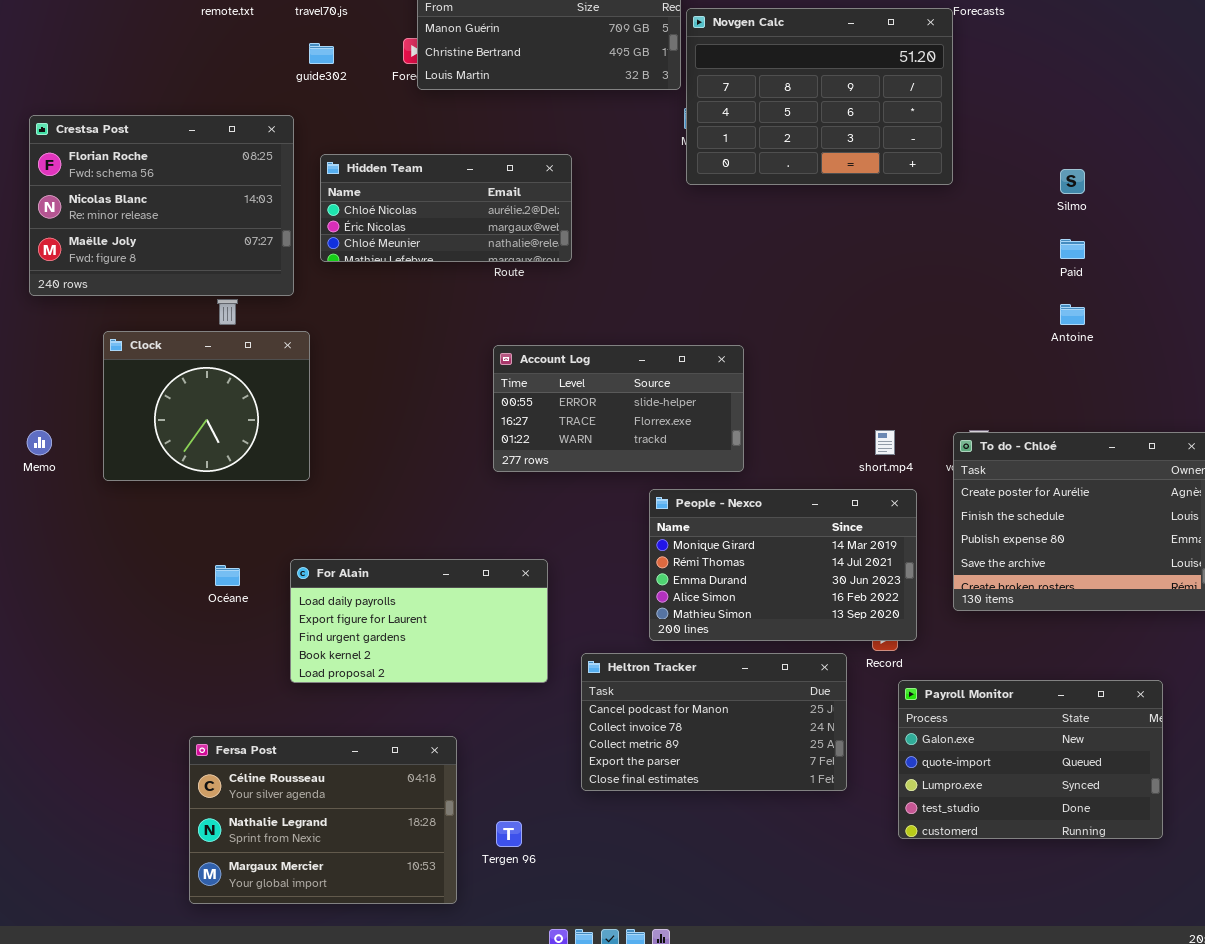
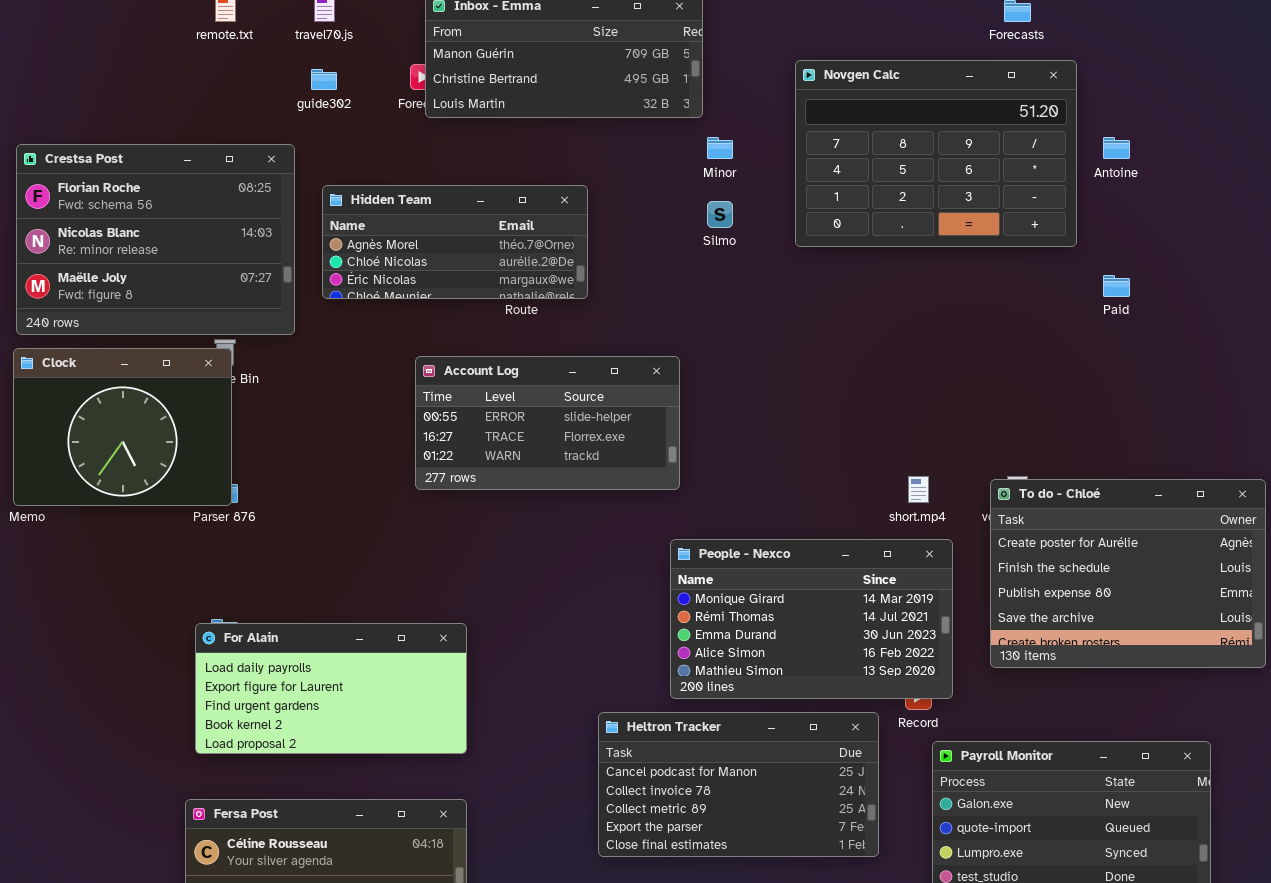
Novgen Calc: [686,8,953,185] -> [795,60,1077,247], moved
Hidden Team: [320,154,572,262] -> [322,185,588,299], scrolled up 1 row
Silmo: [1060,169,1085,194] -> [707,201,733,228], moved
Antoine: [1060,304,1085,325] -> [1103,137,1130,159], moved
Clock: [103,331,310,481] -> [13,348,232,506], moved
Account Log: [493,345,744,472] -> [415,356,680,490], moved
For Alain: [290,559,548,683] -> [195,623,467,754], moved

